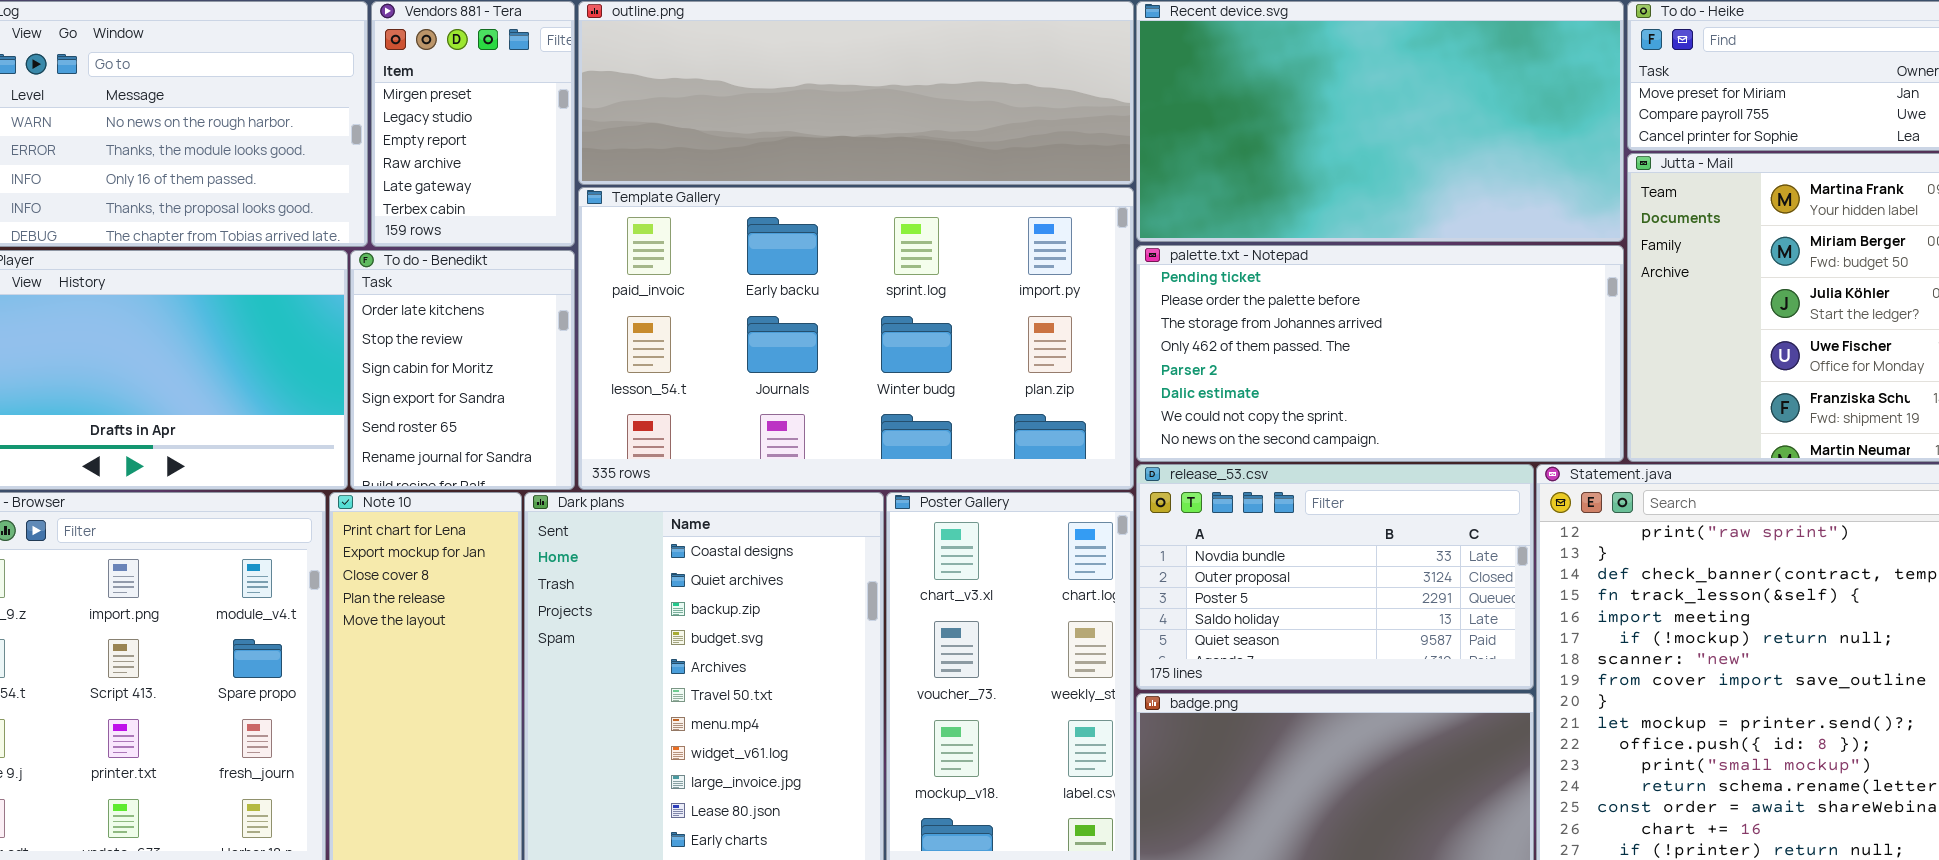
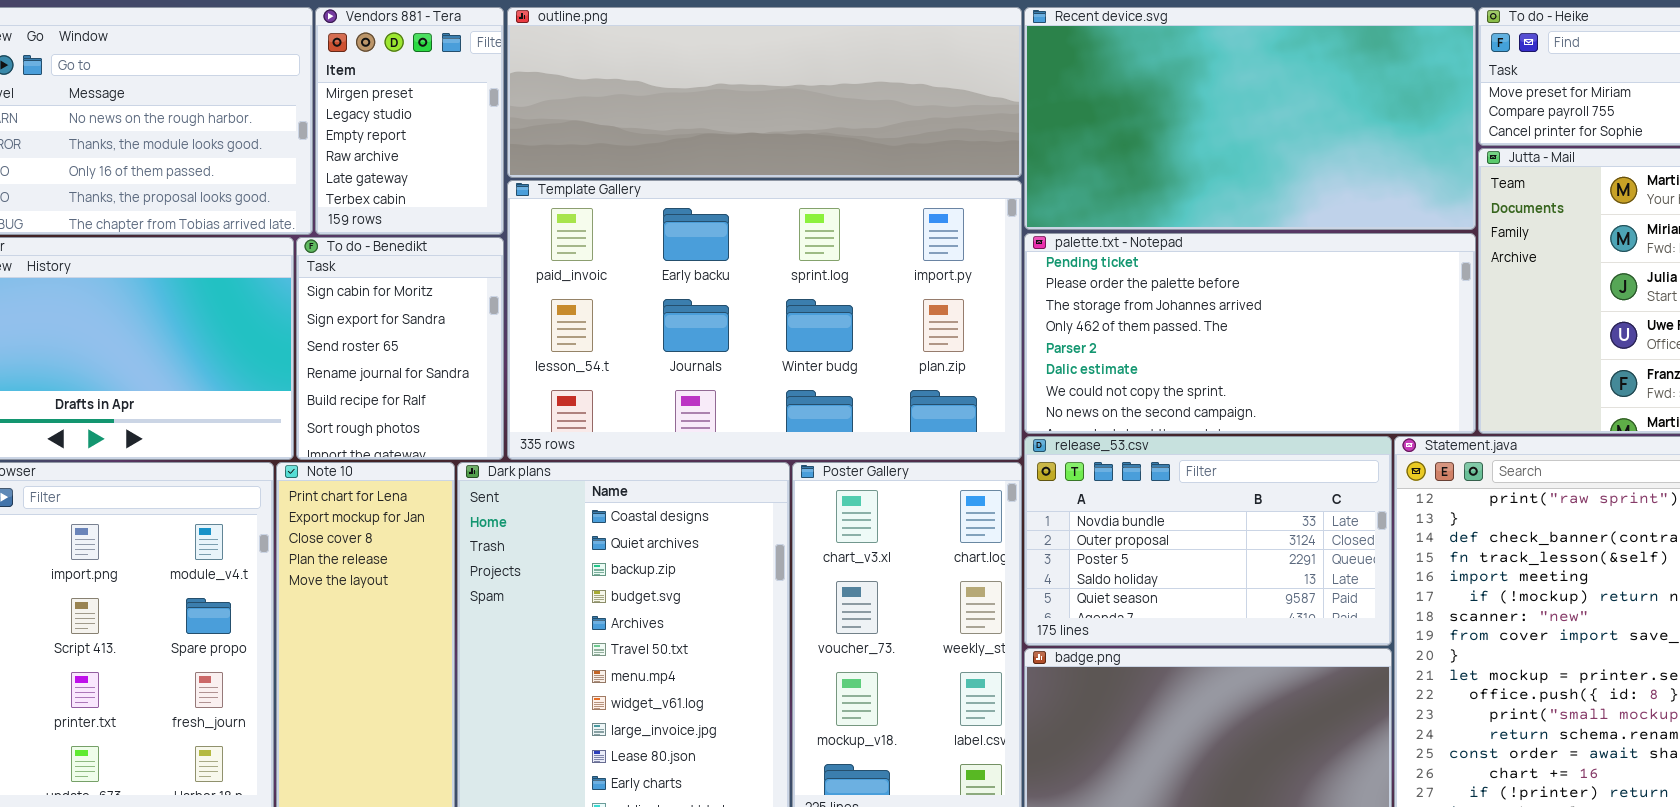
To do - Benedikt: [350,250,575,490] -> [296,237,504,460], scrolled down 2 rows

